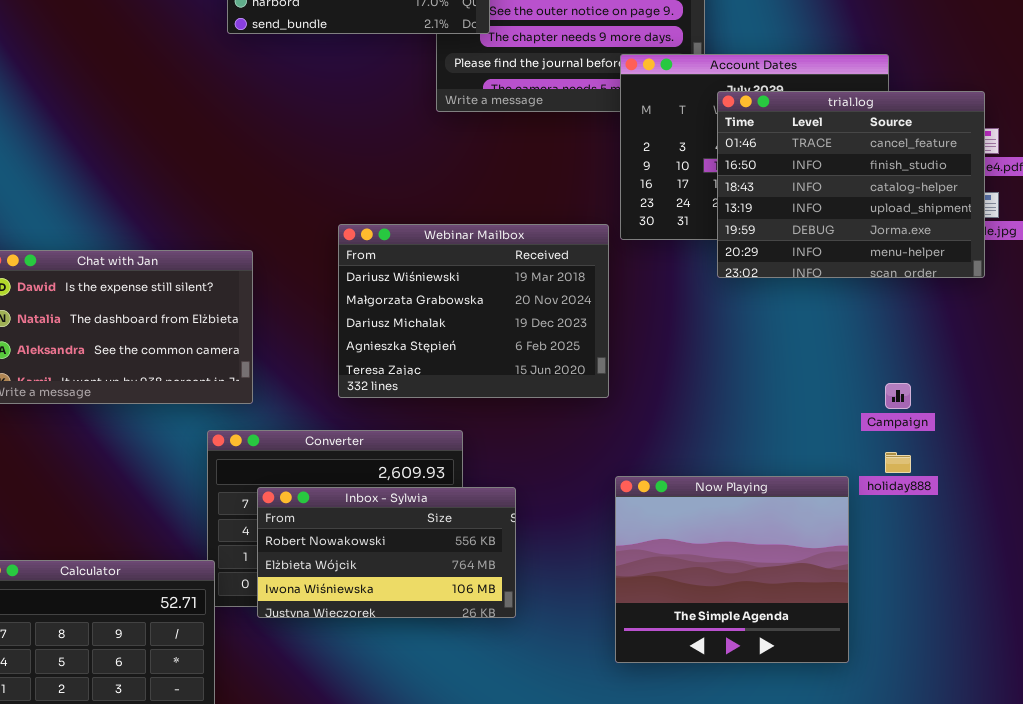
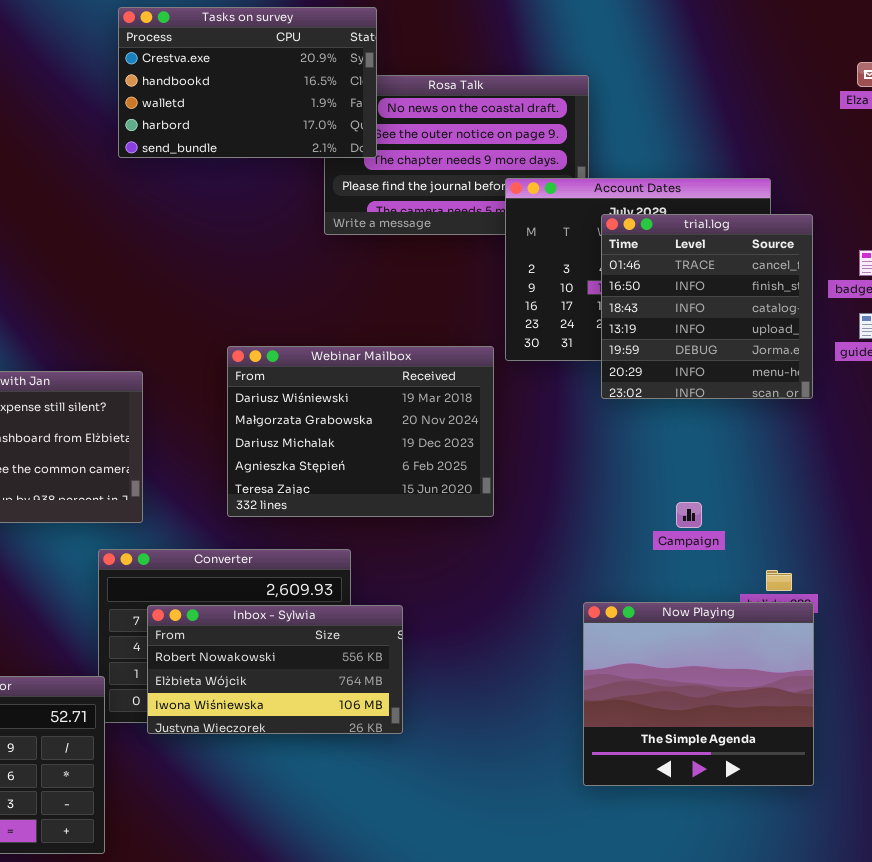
trial.log: [717,91,985,278] -> [601,214,813,399], resized
Campaign: [885,383,911,409] -> [676,502,702,528], moved
Now Playing: [615,476,849,663] -> [583,602,814,786], moved

